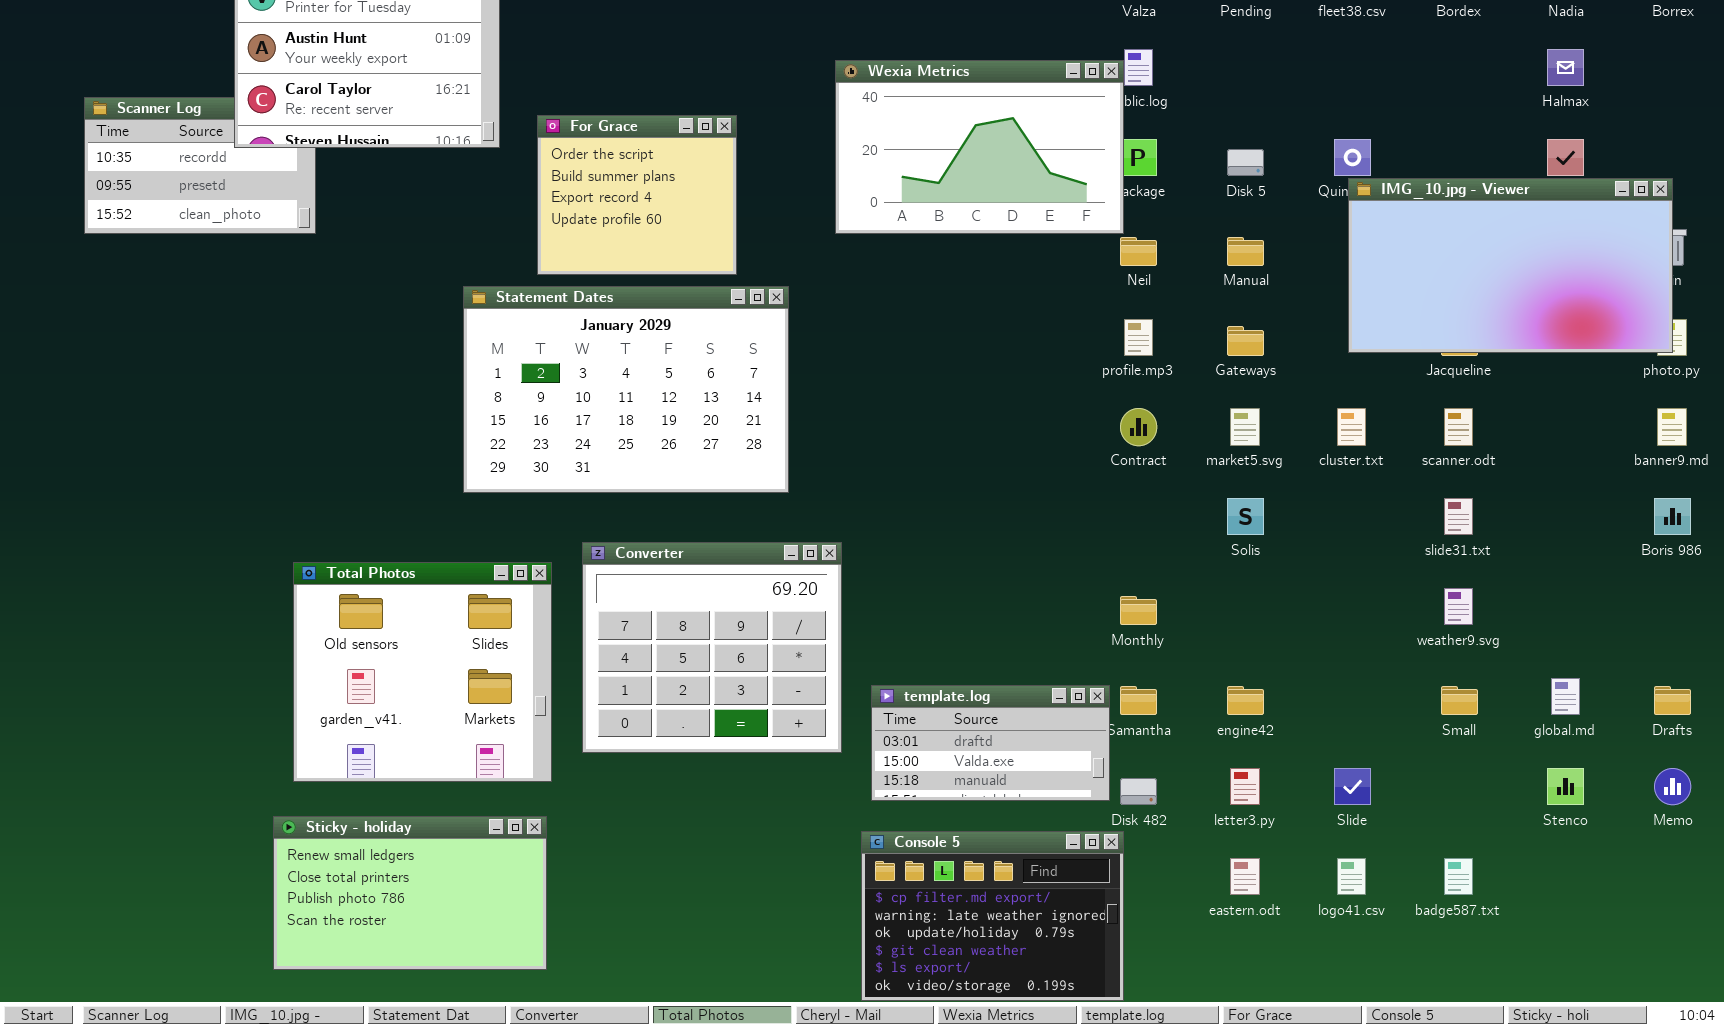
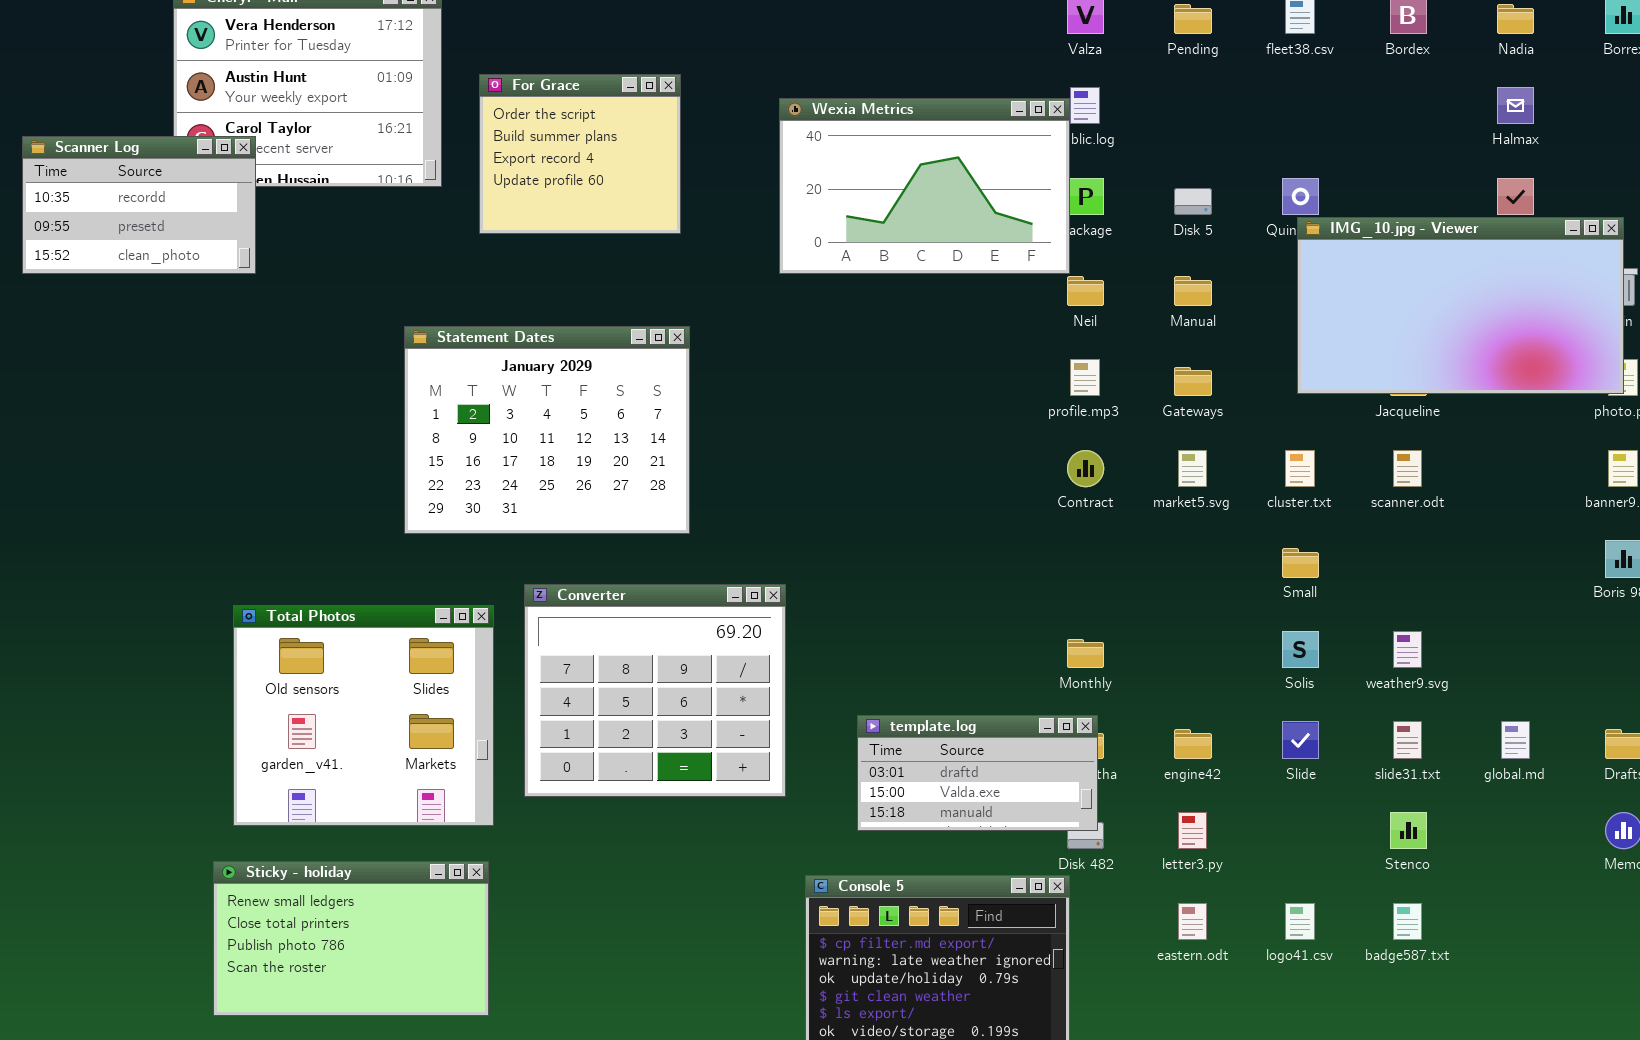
Scanner Log: [84,97,316,234] -> [22,136,256,274], raised
For Grace: [537,115,737,275] -> [479,74,681,234], moved
Statement Dates: [463,286,789,493] -> [404,326,690,534], resized
Solis: [1227,498,1264,535] -> [1282,631,1319,668], moved
slide31.txt: [1444,498,1473,535] -> [1393,721,1422,759], moved
template.log: [871,685,1110,801] -> [857,715,1098,831], moved
Small: [1441,686,1478,715] -> [1282,548,1319,578], moved
Slide: [1334,768,1371,805] -> [1282,721,1319,759], moved
Stenco: [1547,768,1584,805] -> [1390,812,1427,849], moved

